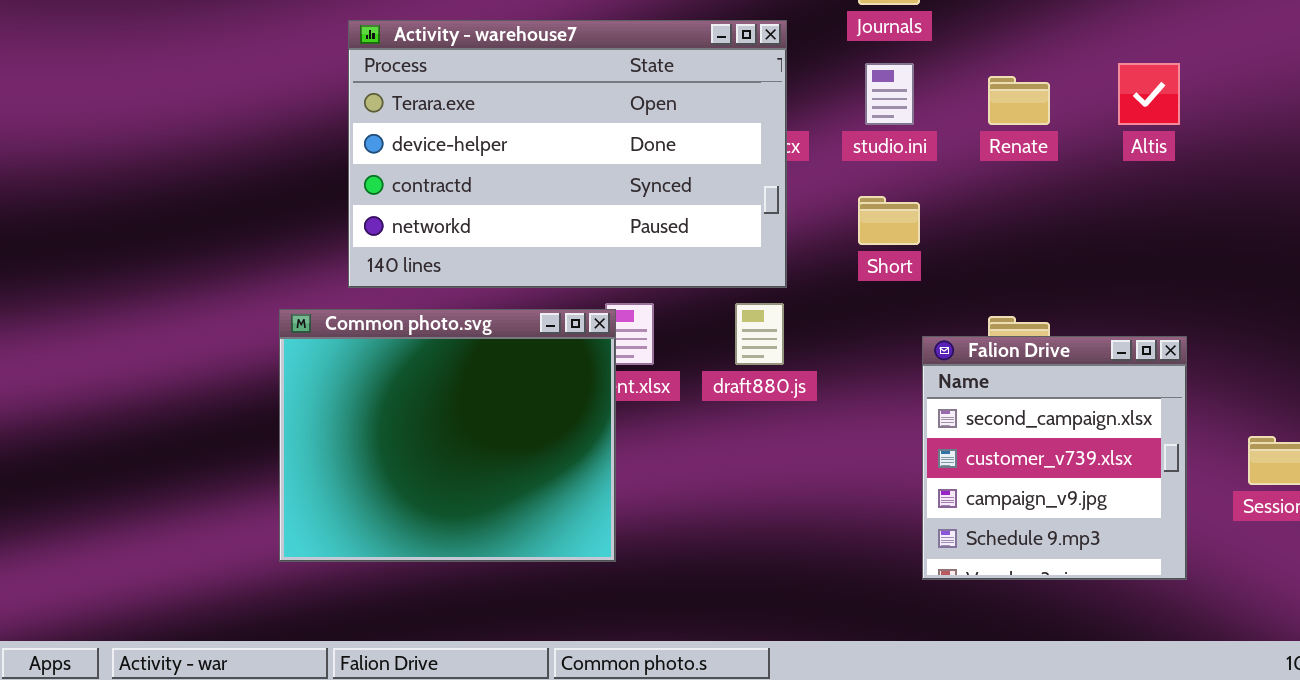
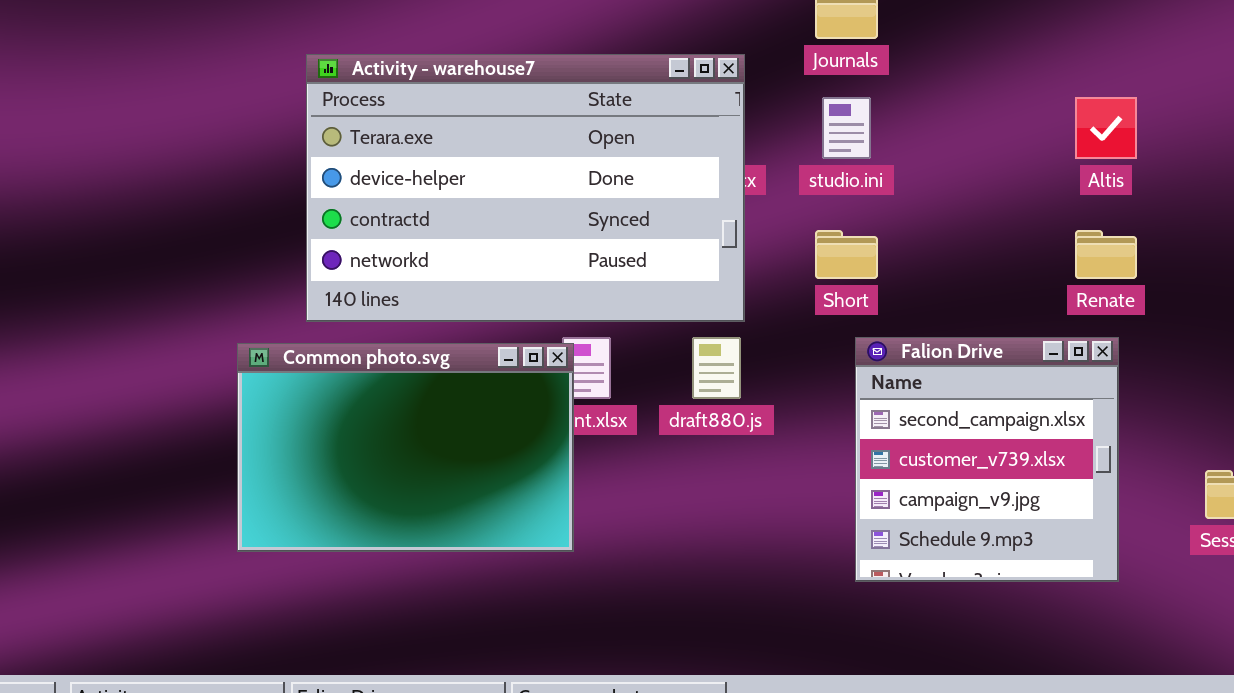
Renate: [988,76,1050,125] -> [1075,230,1137,279], moved
Common photo.svg: [279,309,616,562] -> [237,343,574,552], resized
Falion Drive: [922,336,1187,580] -> [855,337,1119,582], moved

